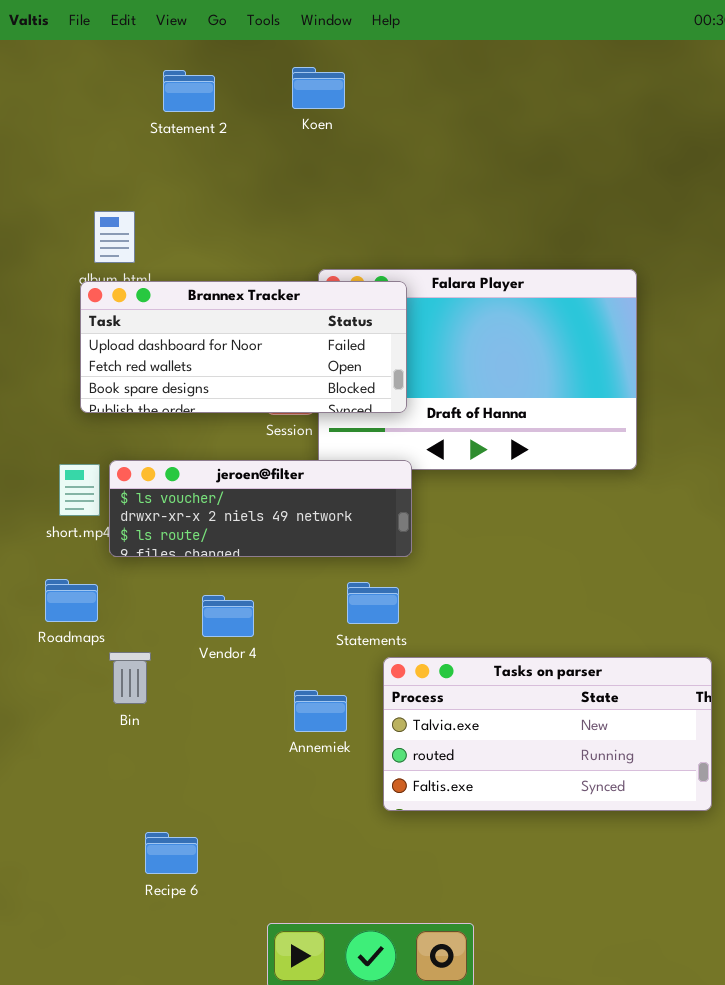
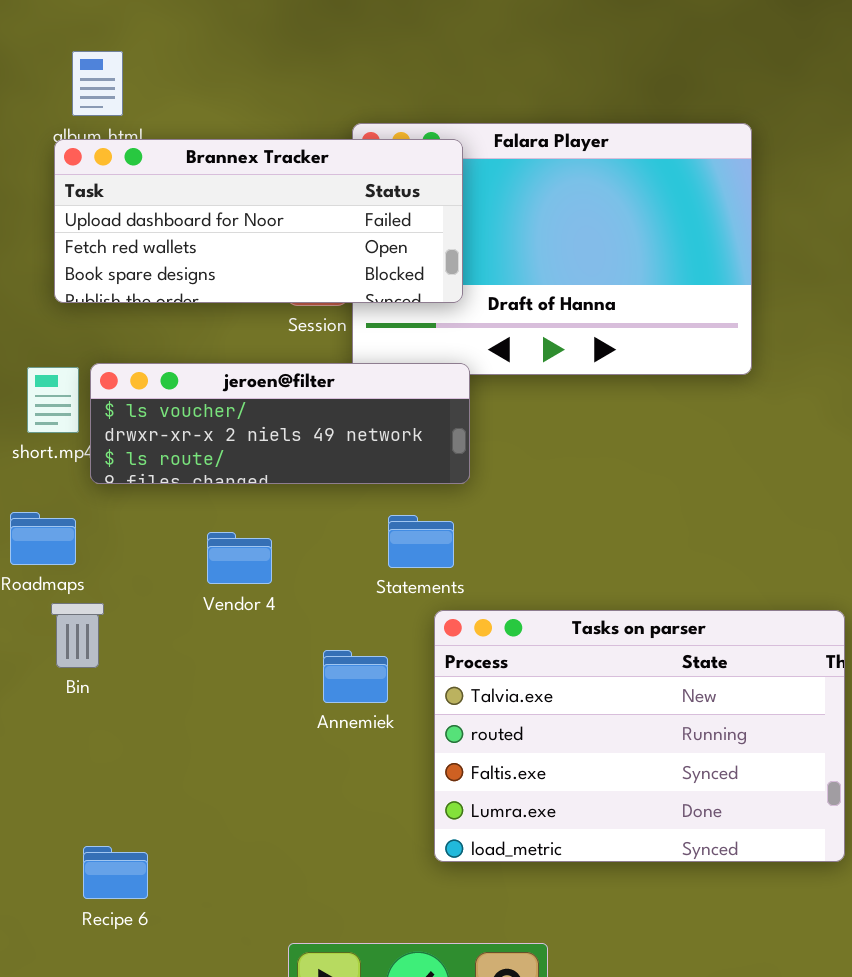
Bin: [109,652,151,704] -> [51,603,104,668], moved
Tasks on parser: [383,657,712,811] -> [434,610,845,862], resized
Recipe 6: [145,832,198,874] -> [83,846,148,899], moved

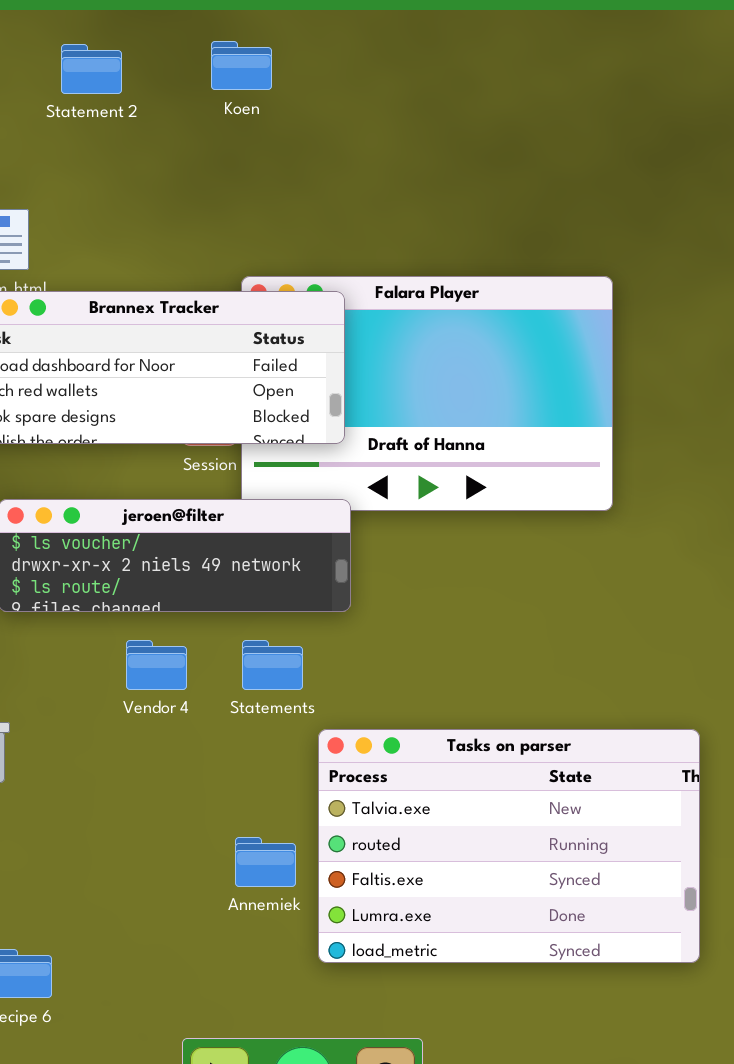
Statements: [388,515,454,568] -> [242,640,303,690], moved
Vendor 4: [207,532,272,584] -> [126,640,187,690], moved
Annemiek: [323,650,388,703] -> [235,837,296,887], moved

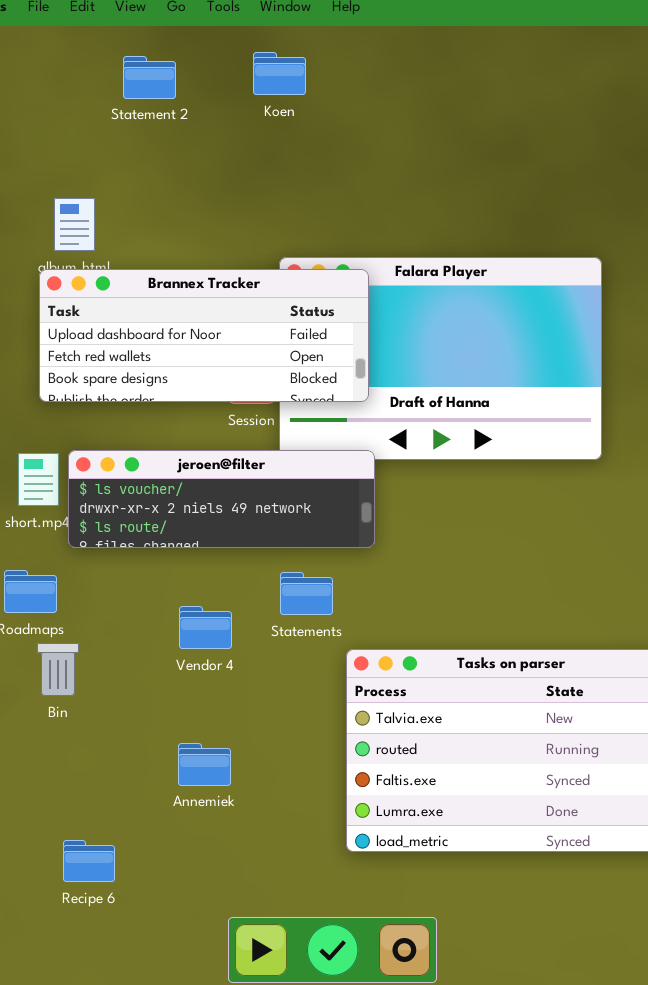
Vendor 4: [126,640,187,690] -> [179,606,232,649], moved
Annemiek: [235,837,296,887] -> [178,743,231,786], moved

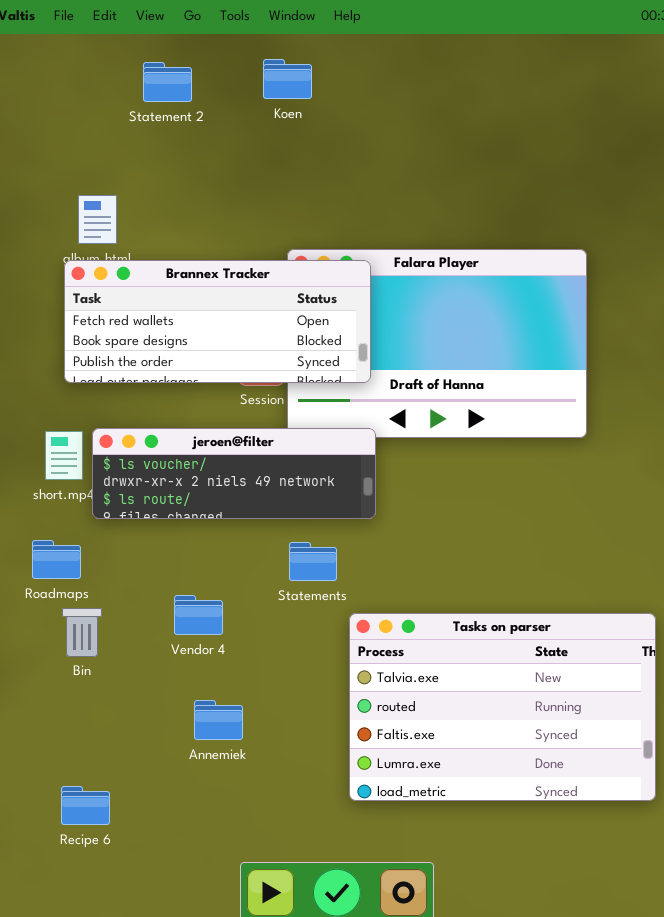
Brannex Tracker: [39,269,369,402] -> [64,260,371,383], scrolled down 1 row
Vendor 4: [179,606,232,649] -> [174,595,223,635], moved
Recipe 6: [63,840,115,882] -> [61,786,110,825], moved

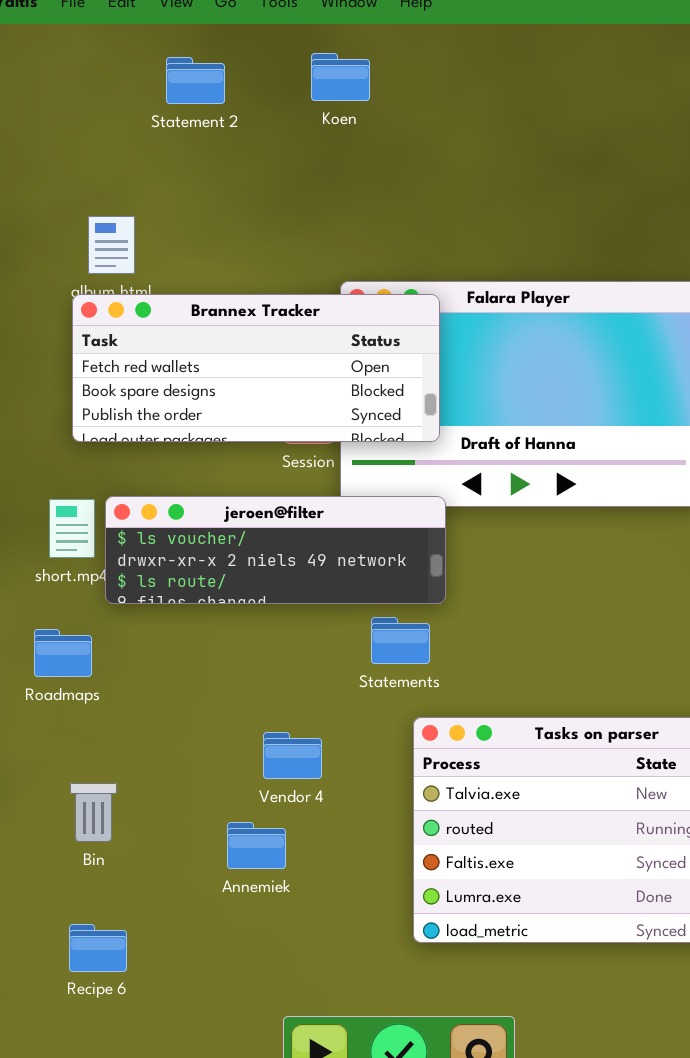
Statements: [289,542,337,581] -> [371,617,430,664], moved
Vendor 4: [174,595,223,635] -> [263,732,322,779], moved
Bin: [62,608,102,657] -> [70,783,117,842], moved

